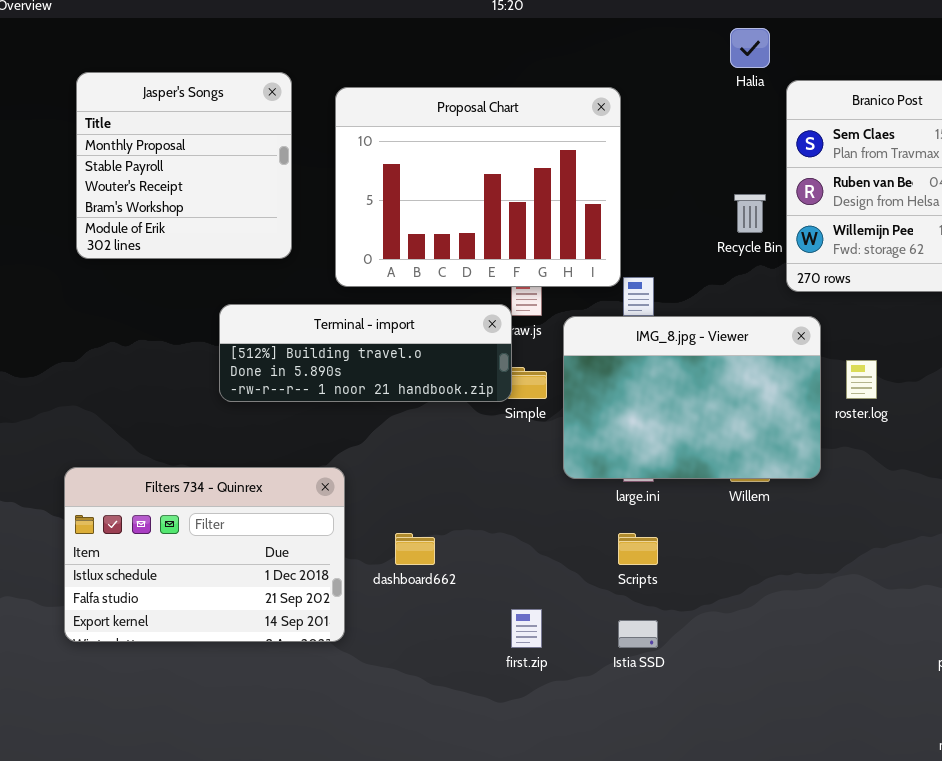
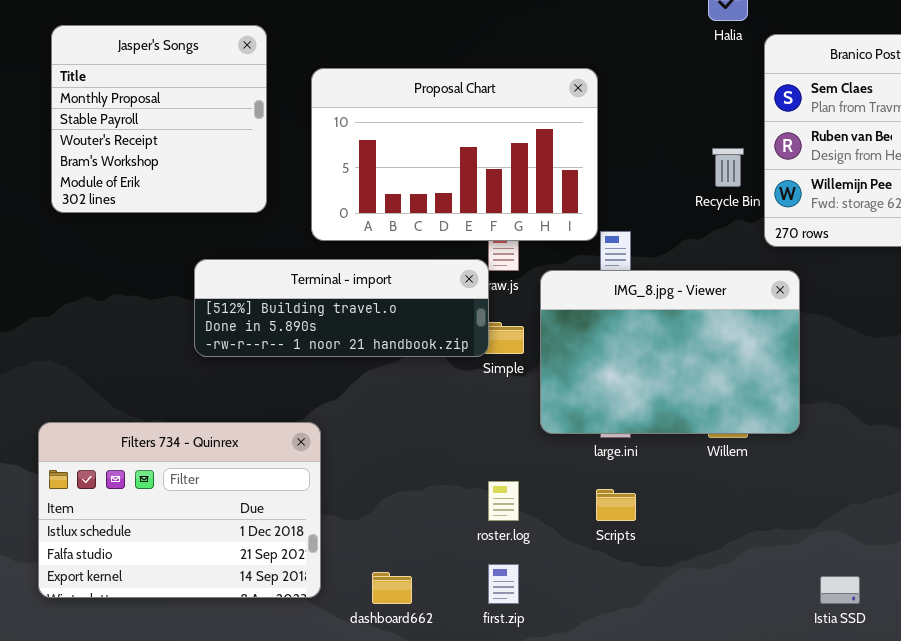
Proposal Chart: [335,87,621,287] -> [311,68,598,241], resized
roster.log: [846,360,877,399] -> [488,481,519,521], moved
dashboard662: [395,533,435,565] -> [372,572,412,604], moved
Istia SSD: [618,620,658,648] -> [820,576,860,604], moved

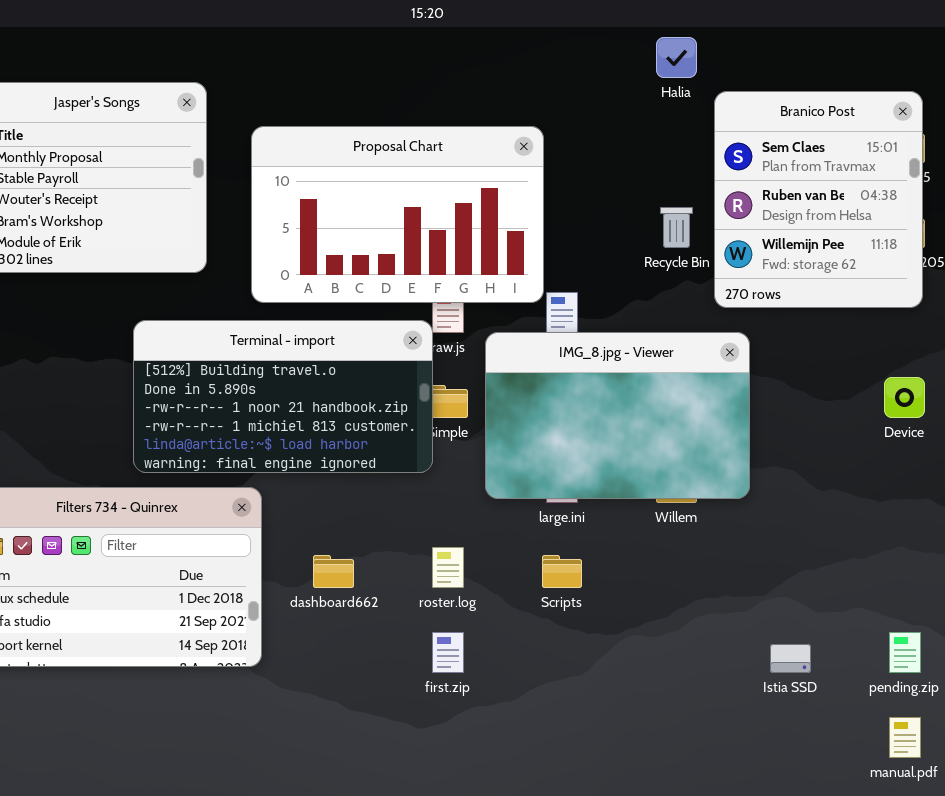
Terminal - import: [194,259,489,357] -> [133,320,433,473], resized
dashboard662: [372,572,412,604] -> [313,555,354,588], moved

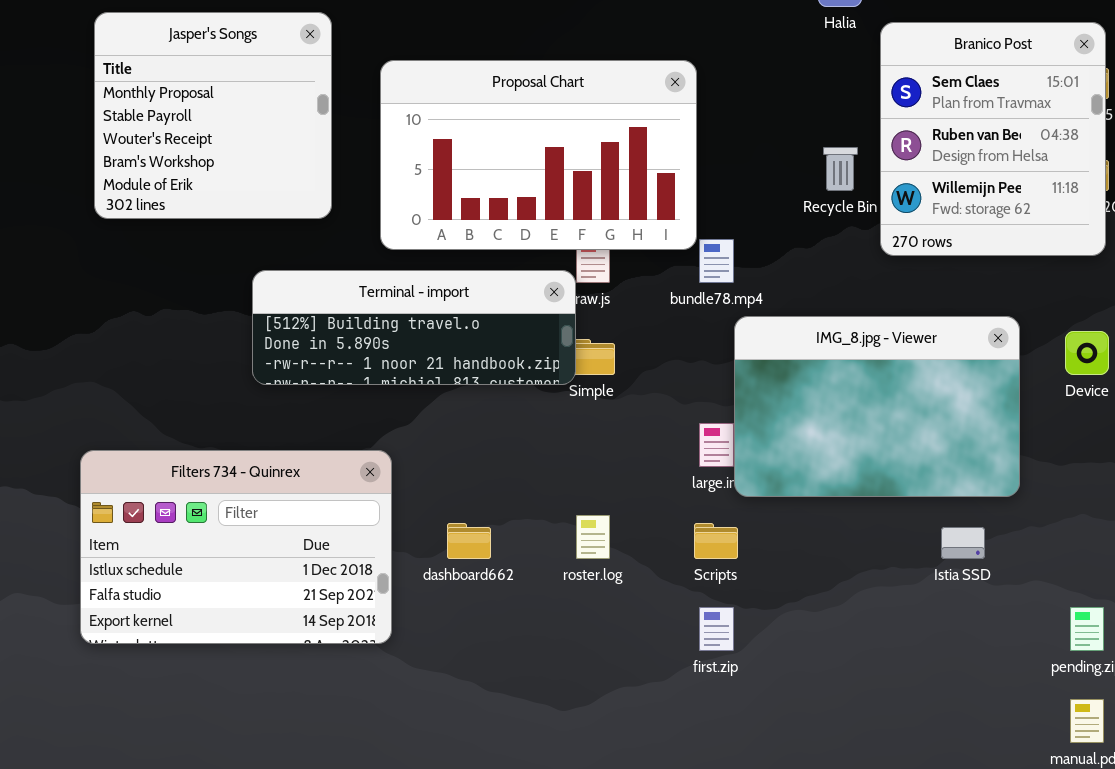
Terminal - import: [133,320,433,473] -> [252,270,576,385], resized
IMG_8.jpg - Viewer: [485,332,750,499] -> [734,316,1020,497], moved
first.zip: [432,632,464,673] -> [699,607,734,651], moved
Istia SSD: [770,644,811,673] -> [941,527,985,559], moved

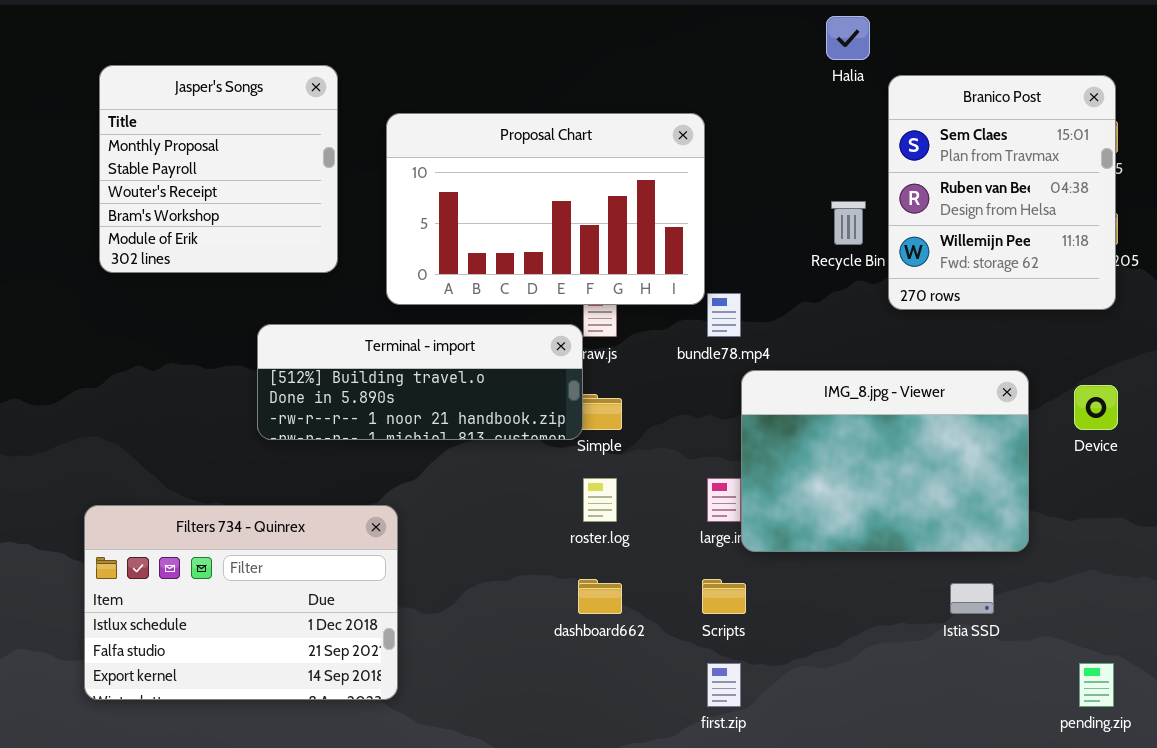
roster.log: [576,515,610,559] -> [583,478,617,522], moved
dashboard662: [447,523,491,559] -> [578,579,622,614], moved

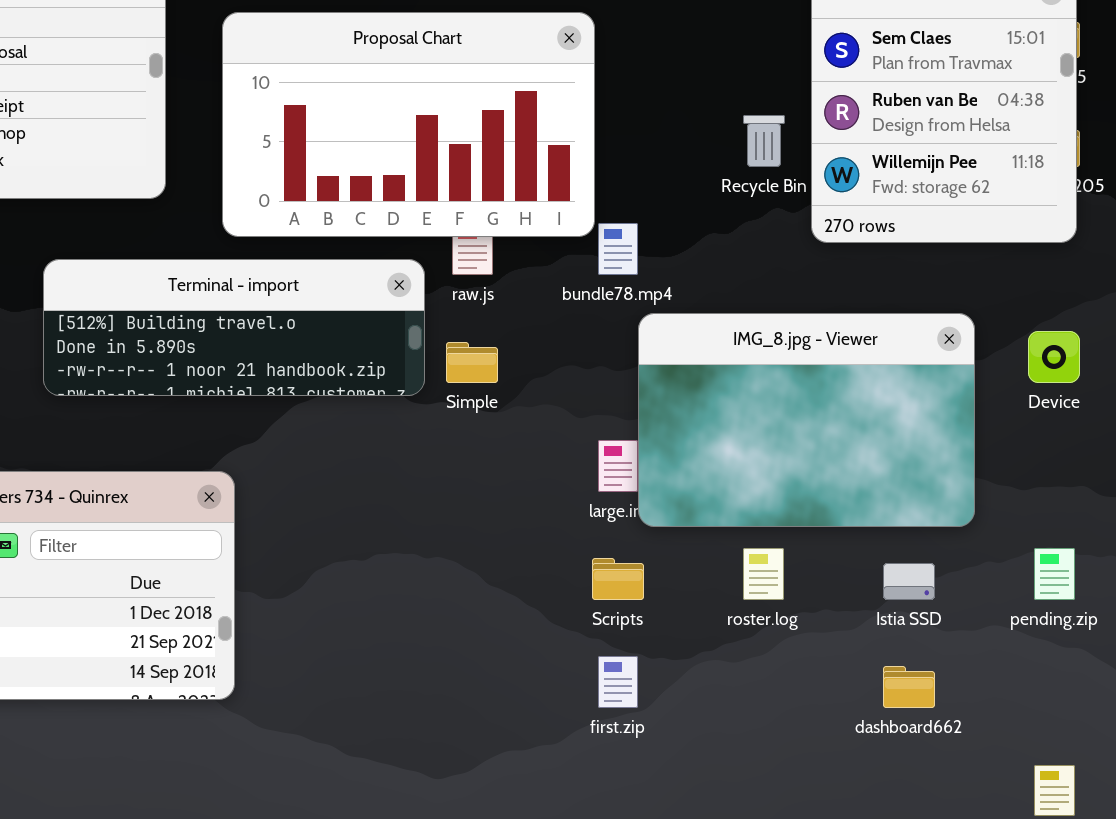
Terminal - import: [257,324,583,440] -> [43,259,425,396], moved
roster.log: [583,478,617,522] -> [743,548,784,600], moved
dashboard662: [578,579,622,614] -> [883,666,935,708], moved
pending.zip: [1079,663,1114,707] -> [1034,548,1075,600], moved

